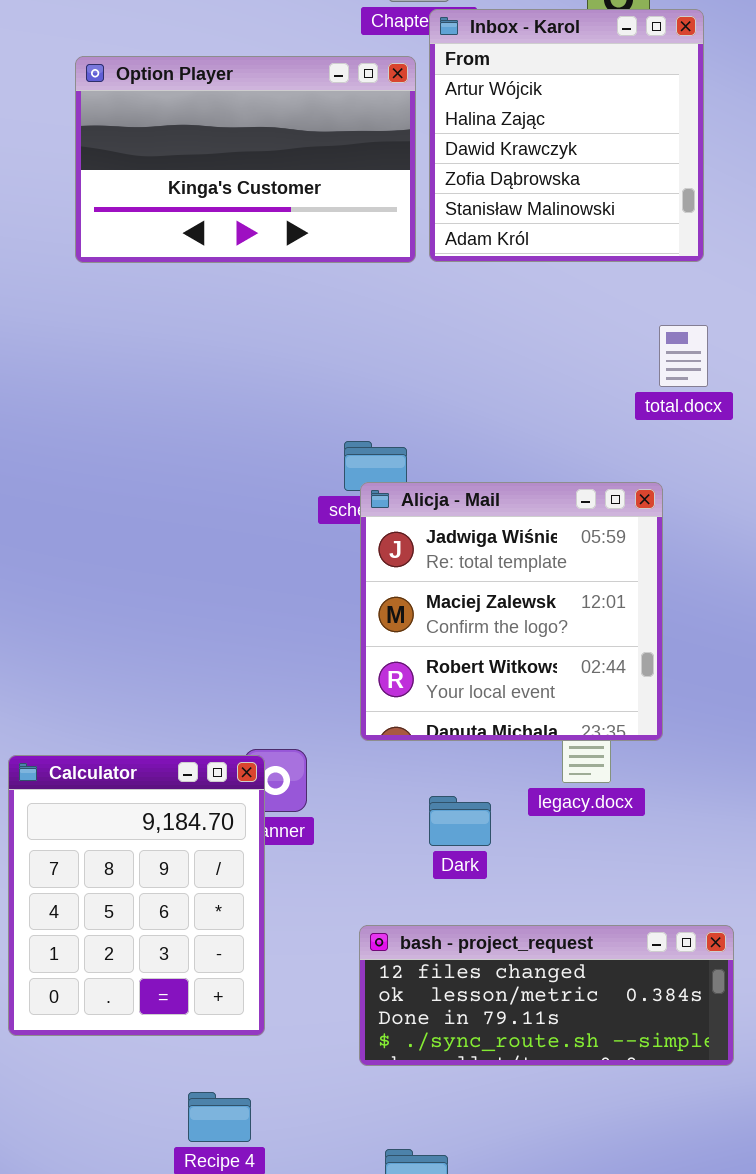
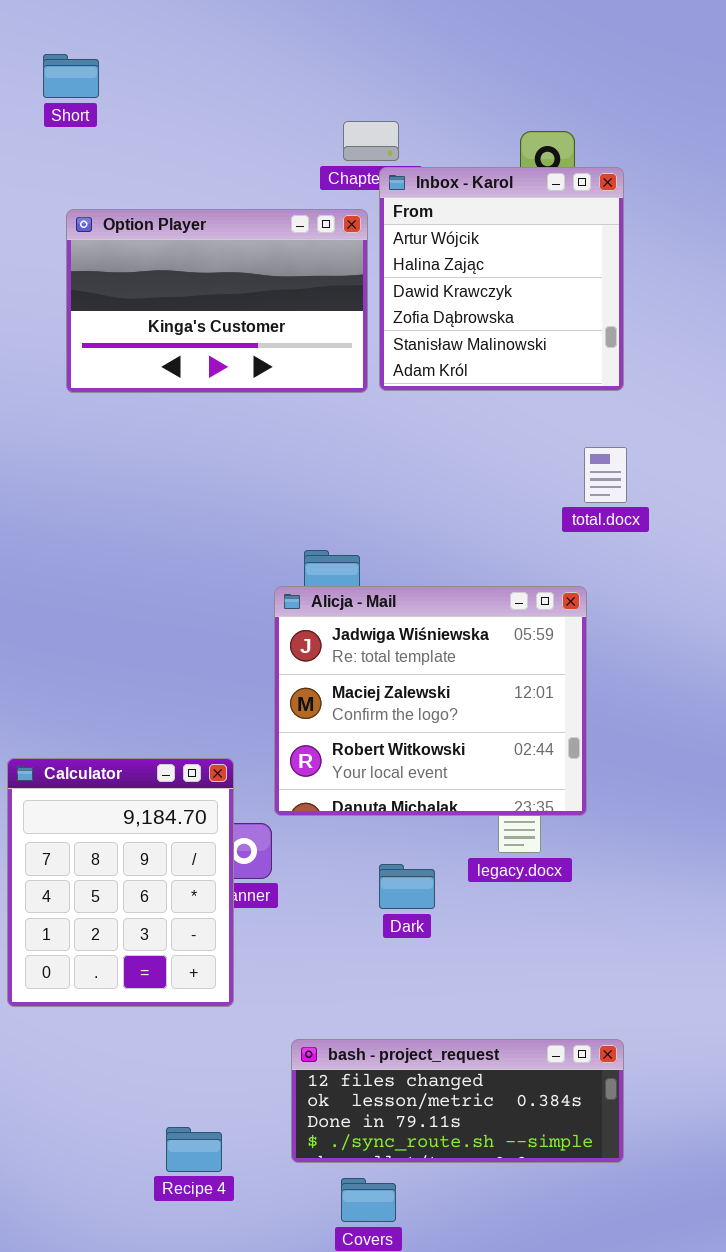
Alicja - Mail: [360,482,663,741] -> [274,586,587,816], resized
Calculator: [8,755,265,1036] -> [7,758,234,1007], moved
bash - project_request: [359,925,734,1066] -> [291,1039,624,1163], moved

